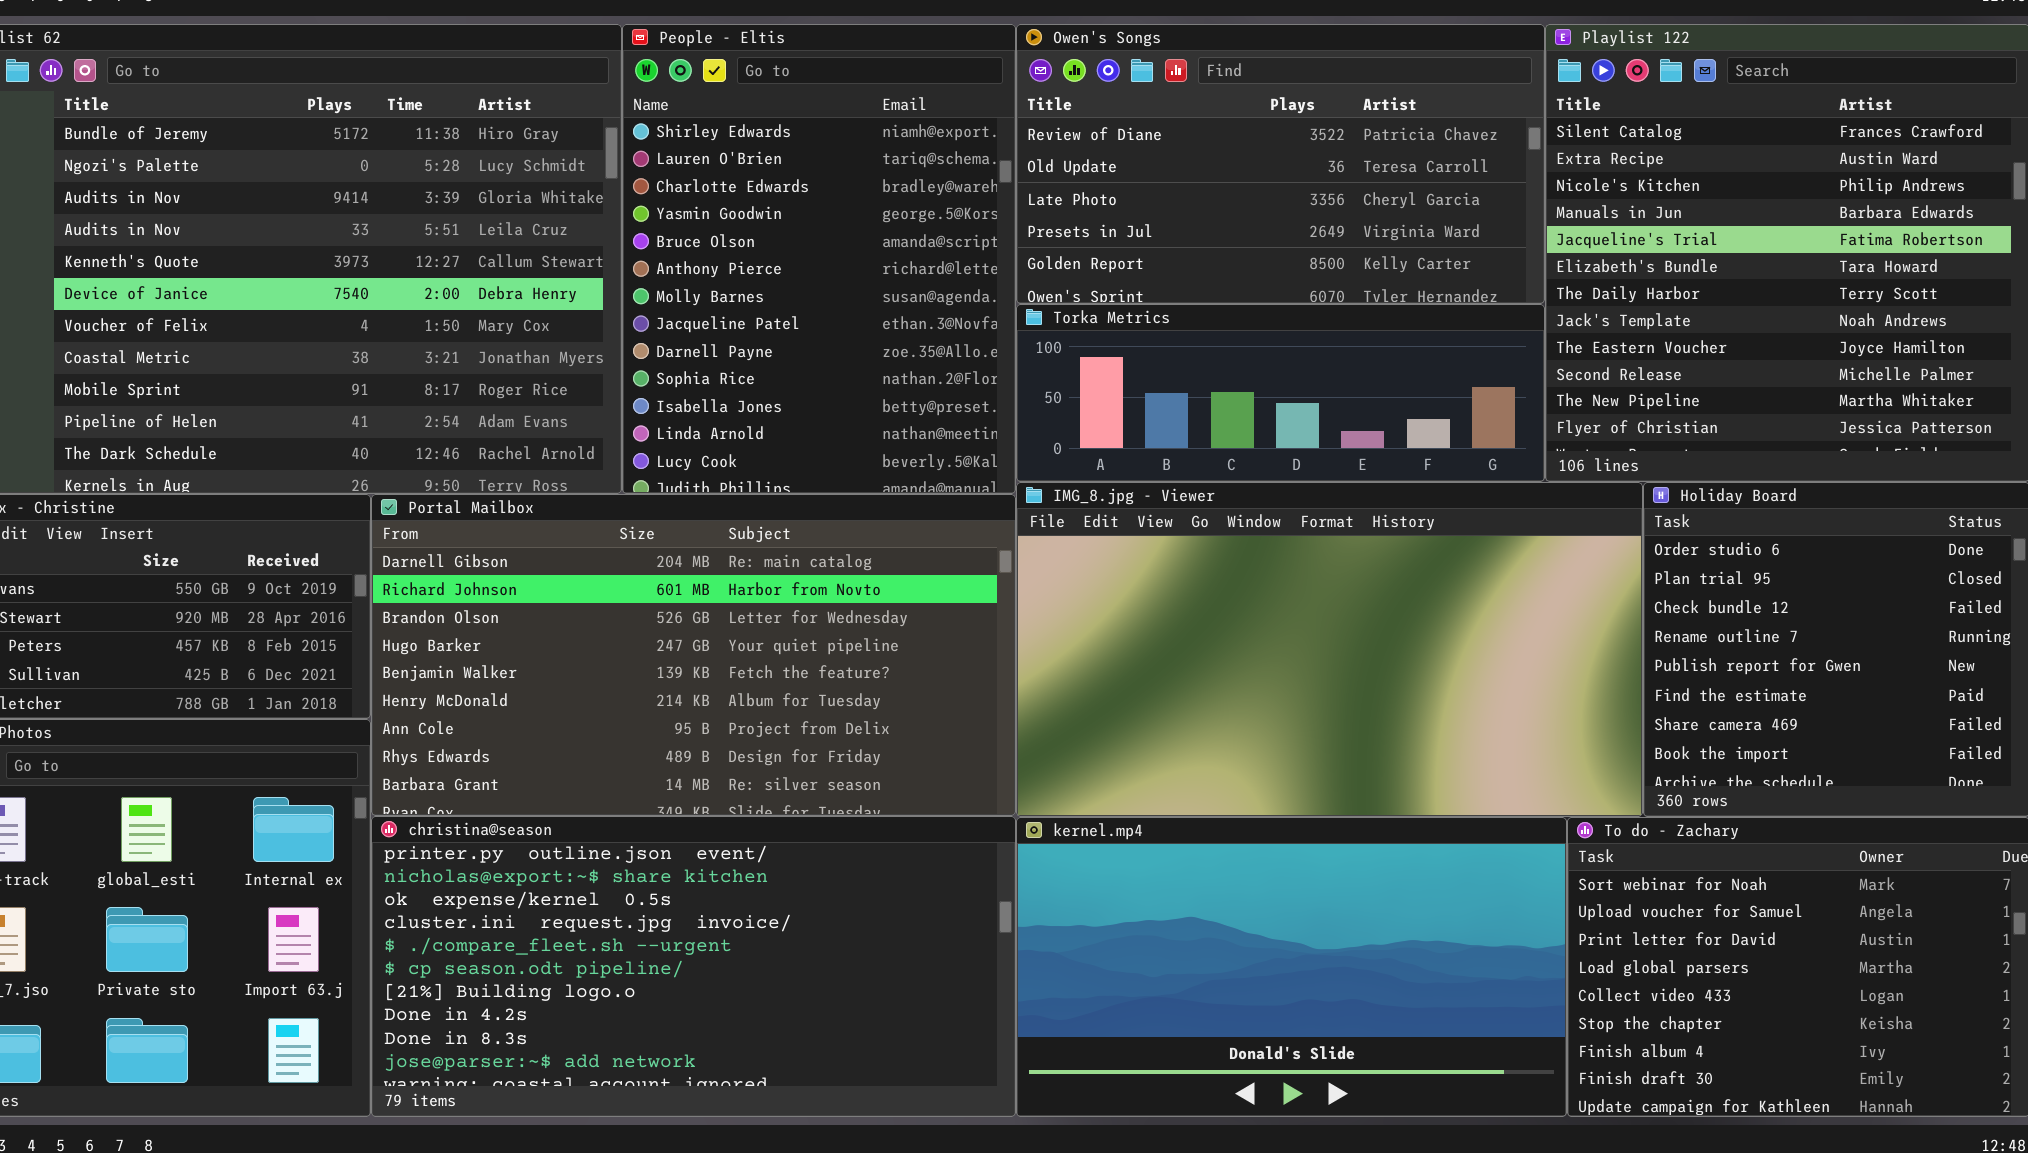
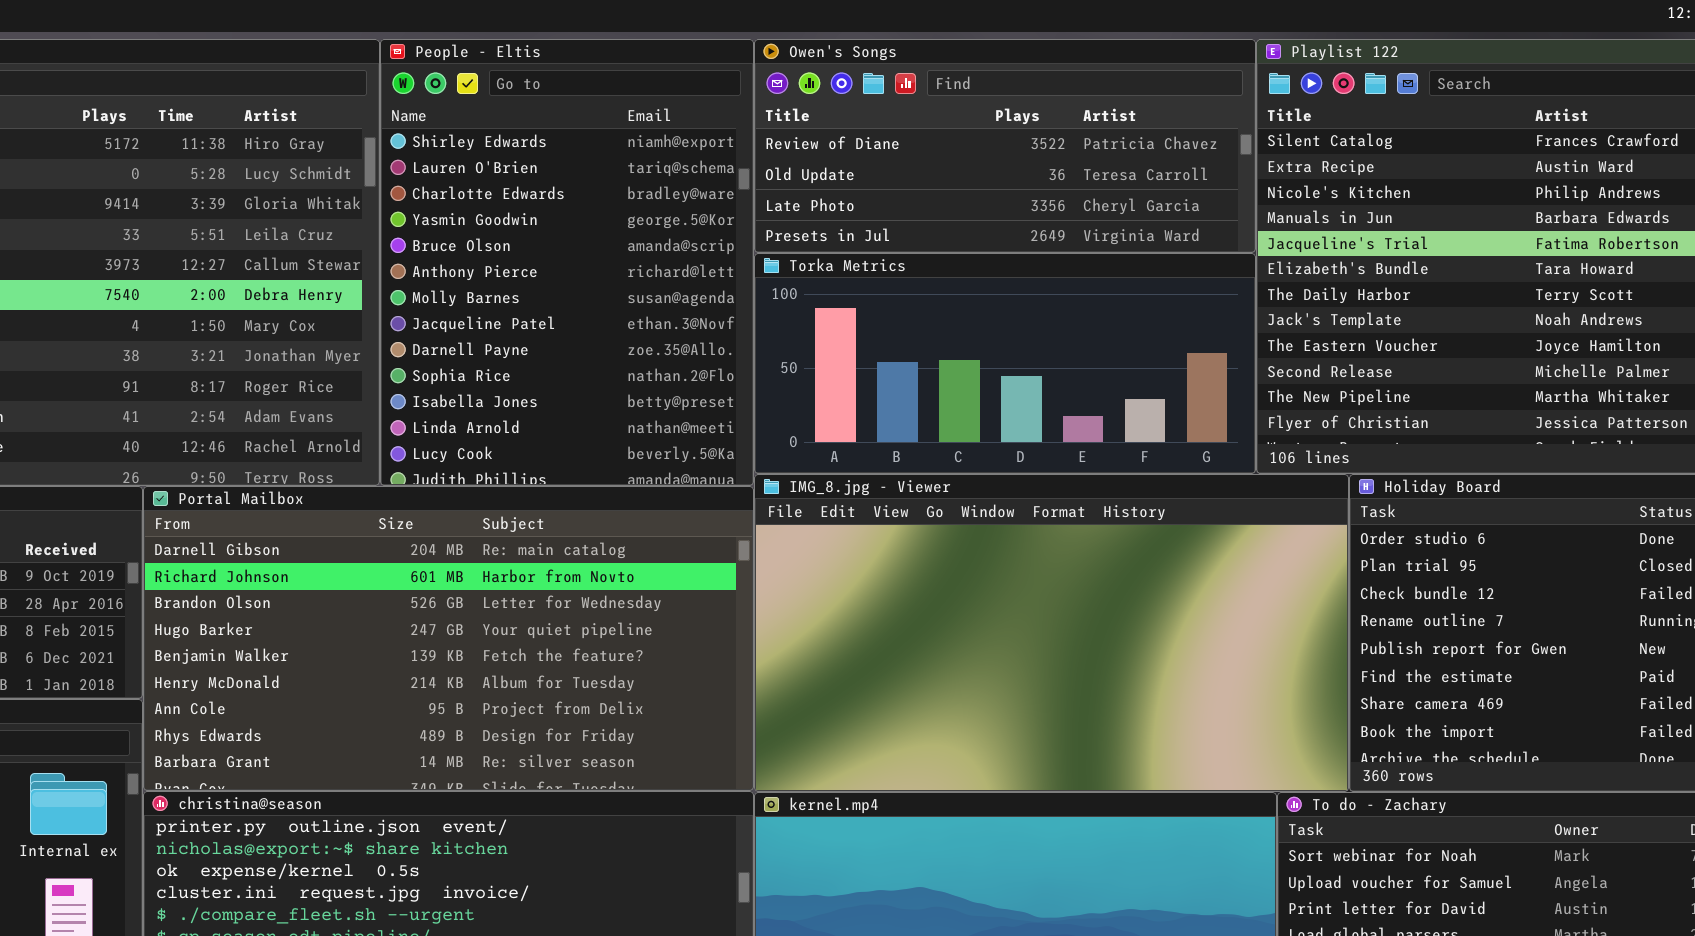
Owen's Songs: [1016,24,1545,304] -> [754,39,1256,253], resized
Torka Metrics: [1016,304,1545,482] -> [754,253,1256,474], resized

